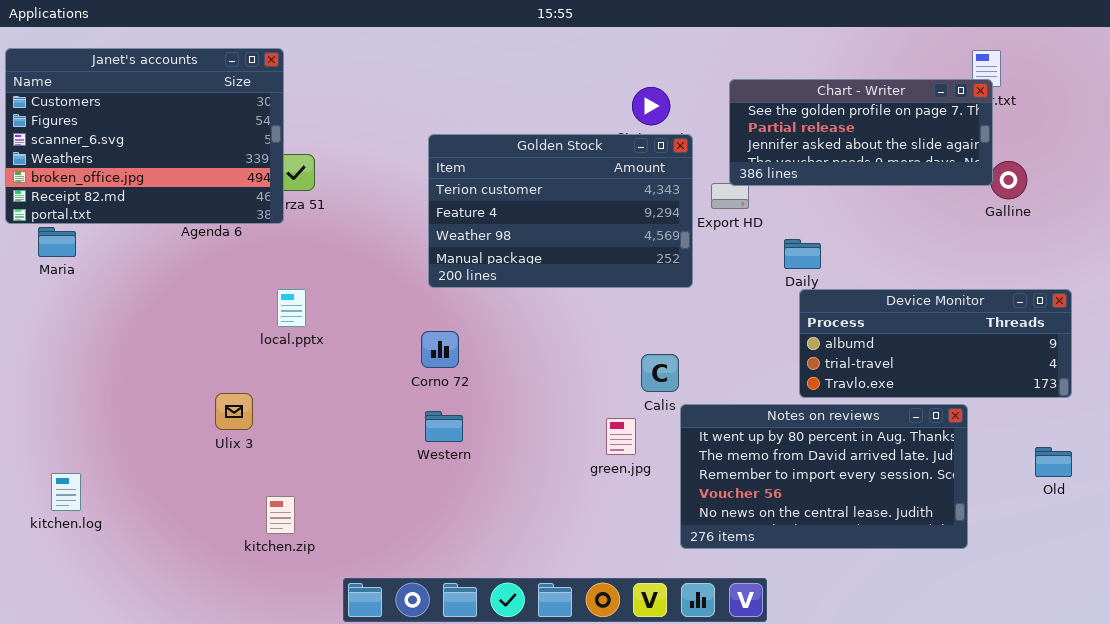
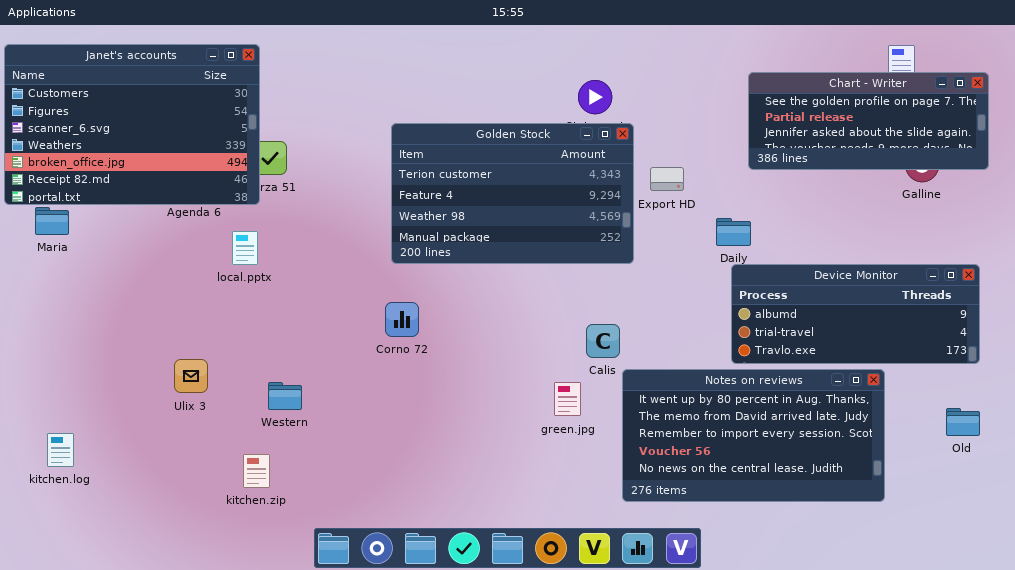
Chart - Writer: [729,79,993,186] -> [748,72,989,170], moved
local.pptx: [277,289,306,327] -> [232,231,258,265], moved
Ulix 3: [215,393,253,430] -> [174,359,208,393], moved
Western: [425,411,463,442] -> [268,382,302,410], moved

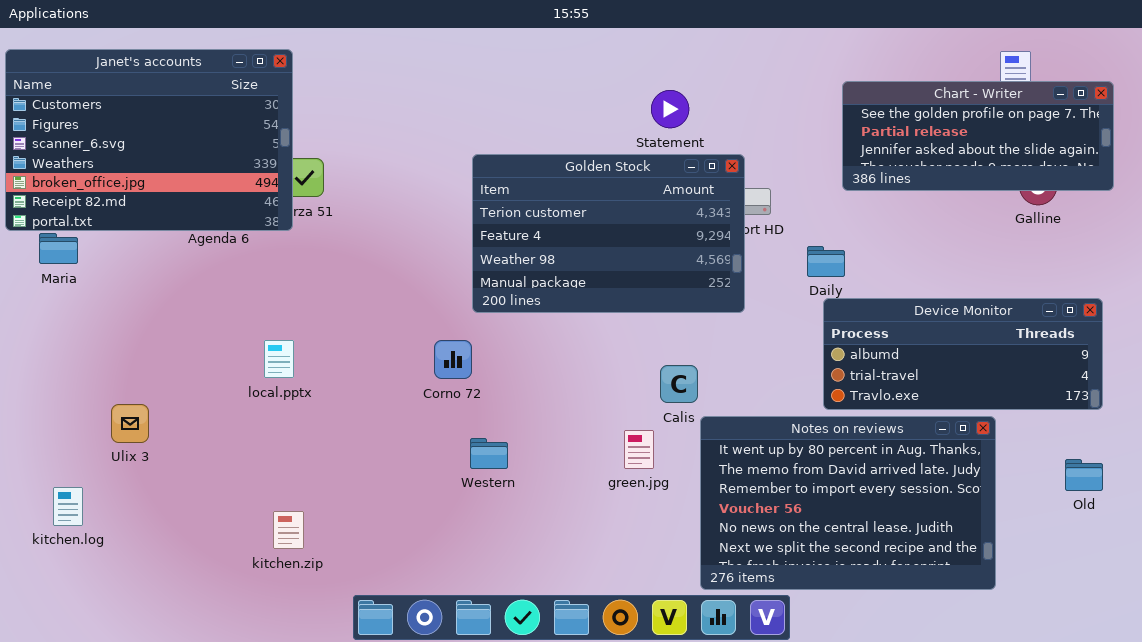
Golden Stock: [391,123,634,264] -> [472,154,745,313], moved
local.pptx: [232,231,258,265] -> [264,340,294,378], moved
Ulix 3: [174,359,208,393] -> [111,404,149,443], moved
Notes on reviews: [622,369,885,502] -> [700,416,996,590], resized
Western: [268,382,302,410] -> [470,438,508,469], moved

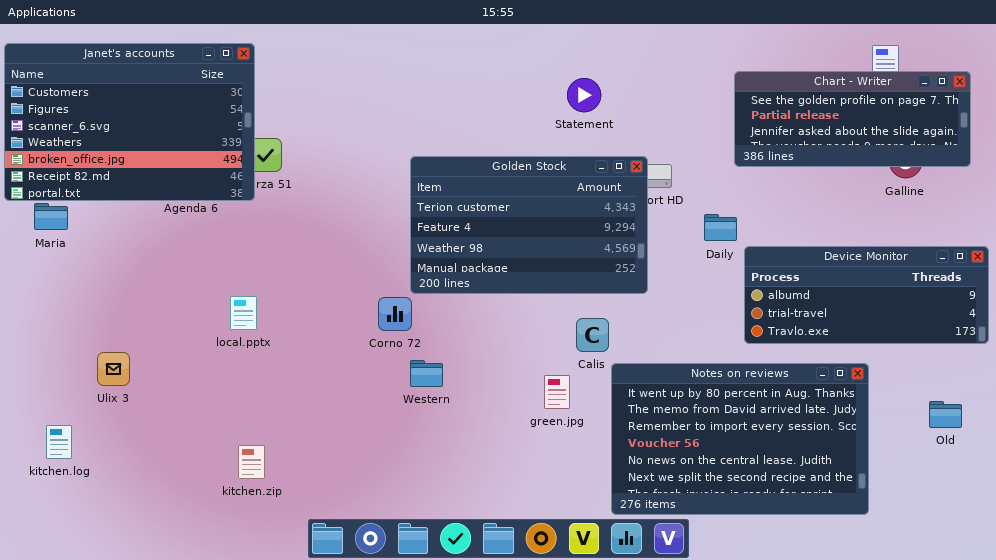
Golden Stock: [472,154,745,313] -> [410,156,648,294], moved
Device Monitor: [823,298,1103,410] -> [744,246,989,344], moved
Western: [470,438,508,469] -> [410,360,443,387], moved

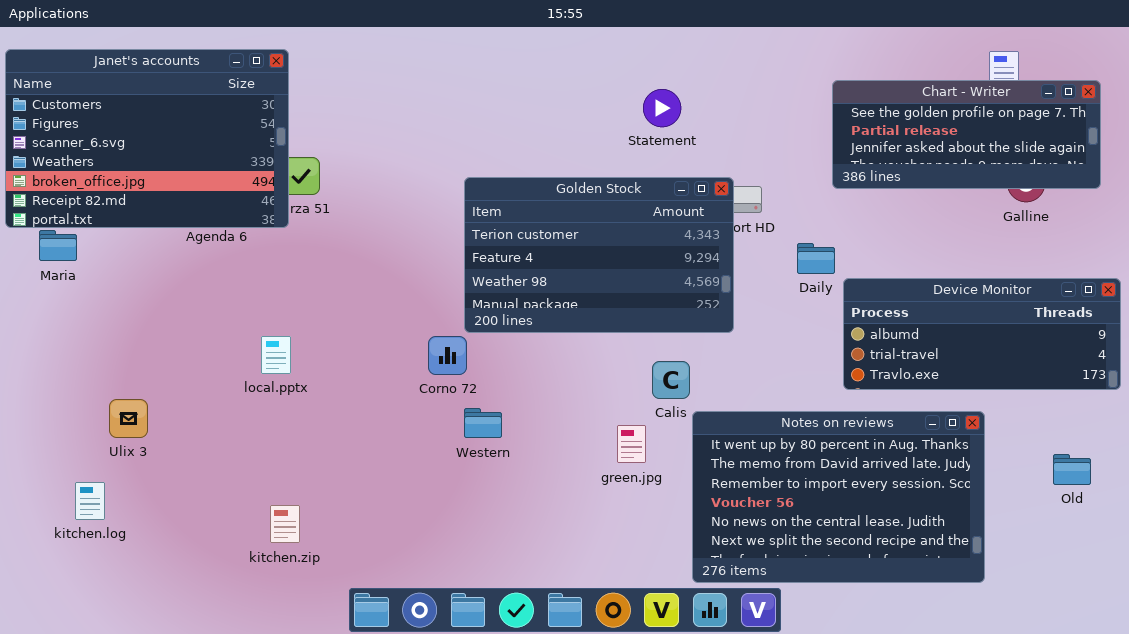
kitchen.log: [46,425,72,459] -> [75,482,105,520], moved

